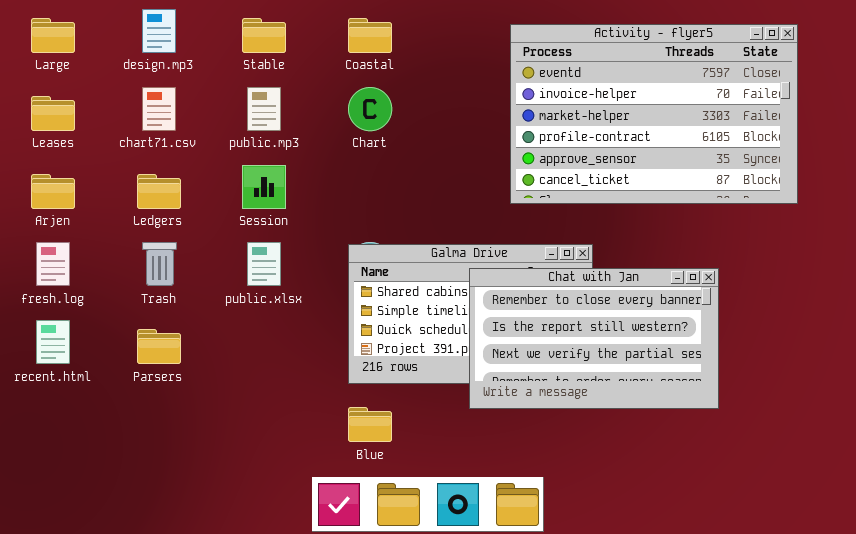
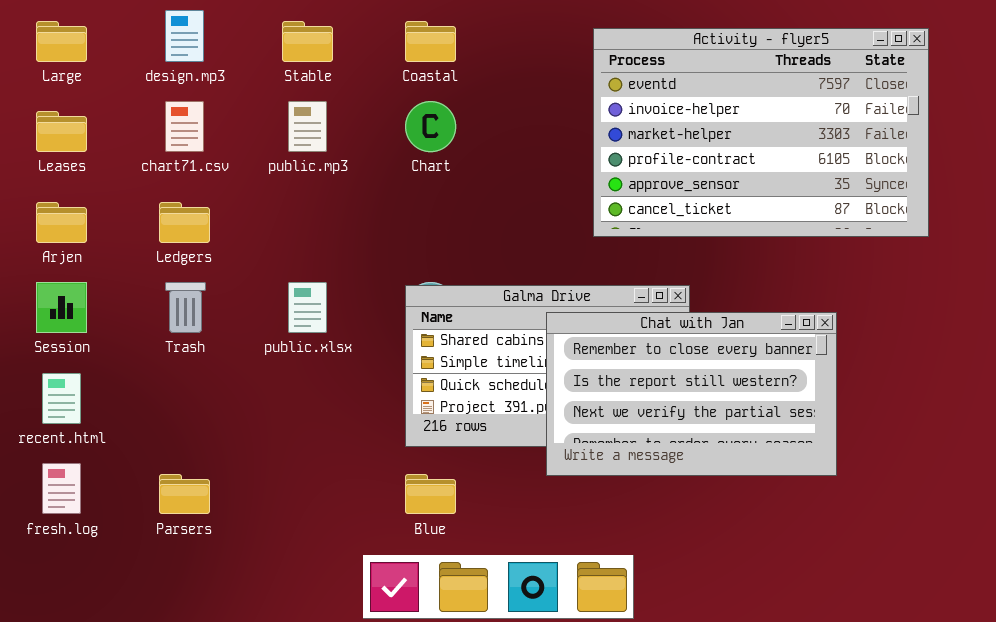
Session: [242,165,286,209] -> [36,282,87,333], moved
fresh.log: [36,242,70,286] -> [42,463,81,514], moved
Parsers: [137,329,181,364] -> [159,474,210,514], moved

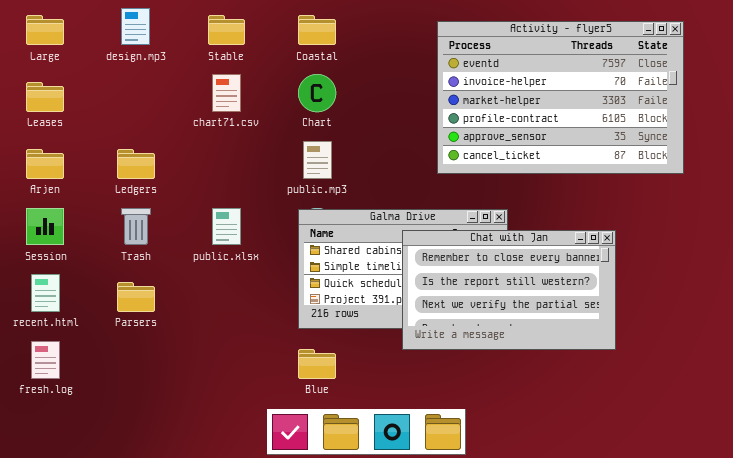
chart71.csv: [165,101,204,152] -> [212,74,241,112], moved
public.mp3: [288,101,327,152] -> [303,141,332,179], moved
Parsers: [159,474,210,514] -> [117,282,155,312], moved

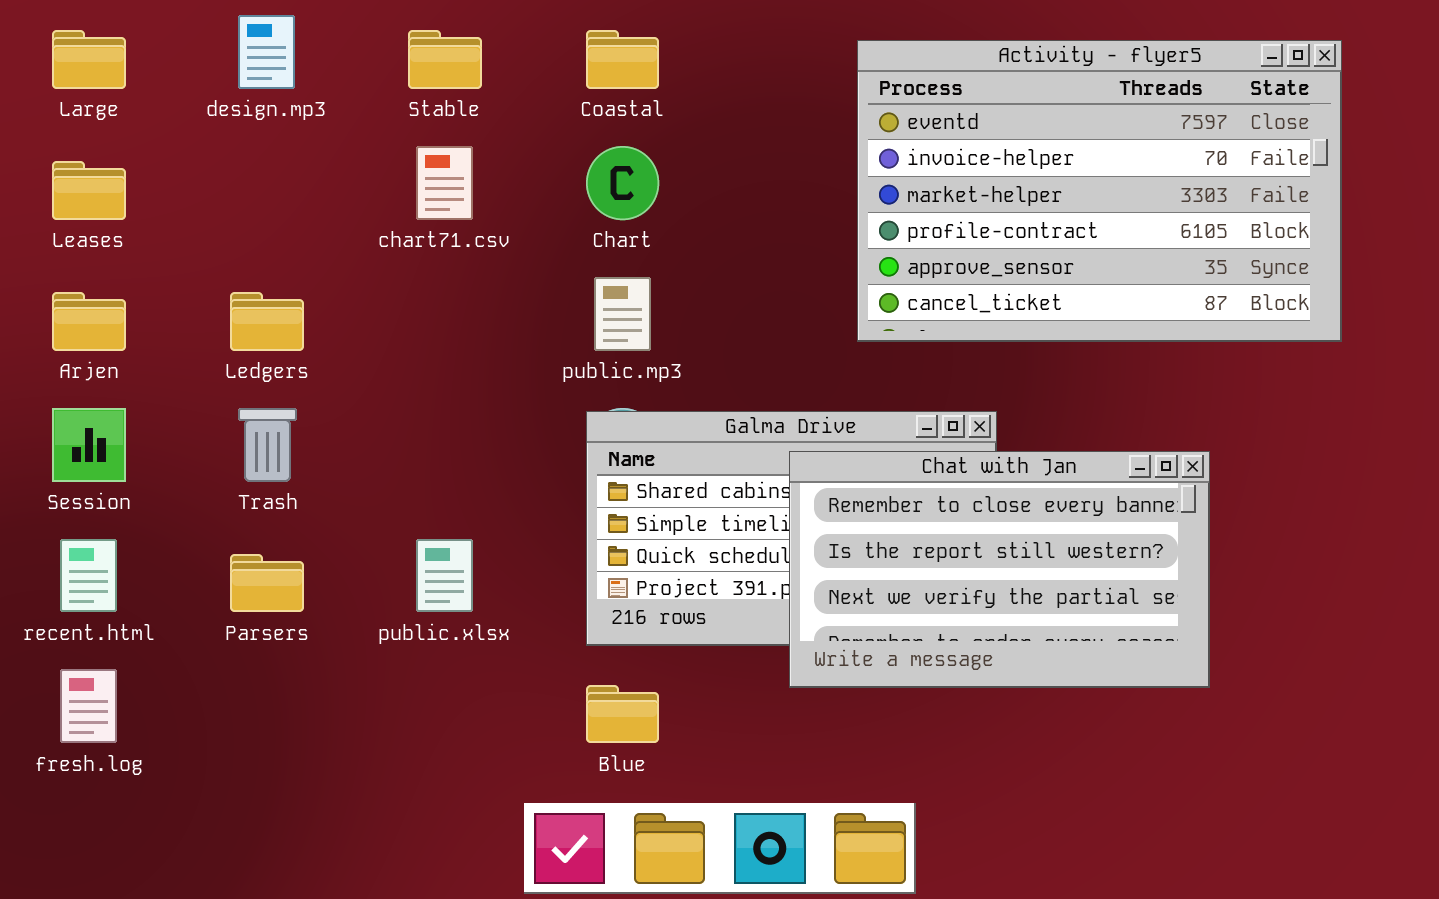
public.xlsx: [212,208,241,245] -> [416,539,473,612], moved

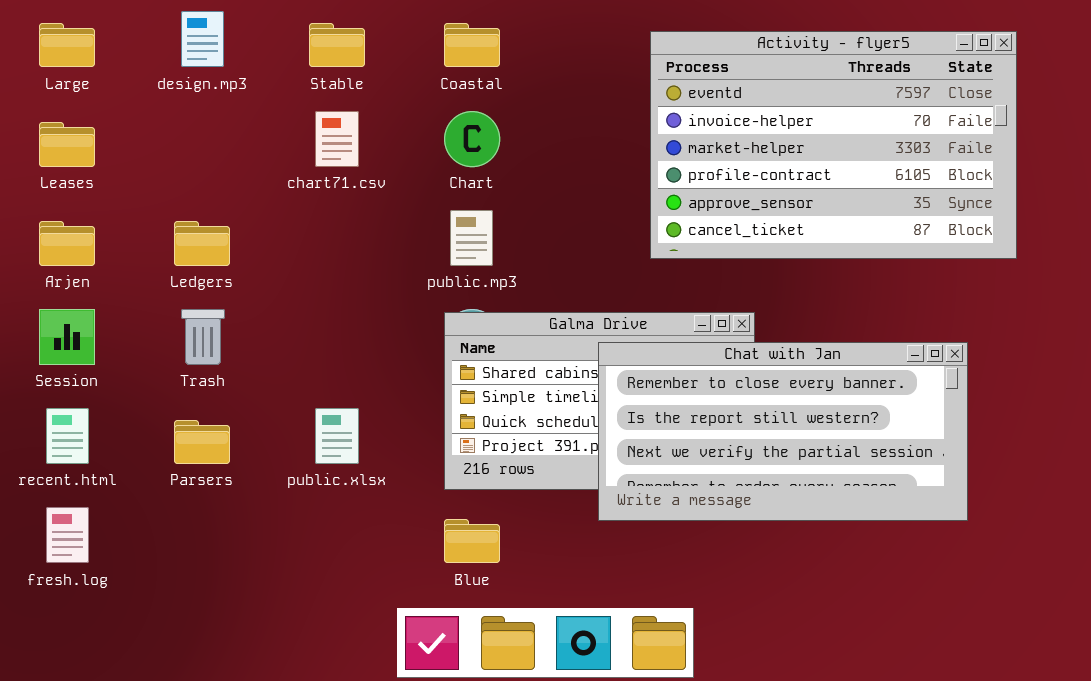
Chat with Jan: [789,451,1210,688] -> [598,342,968,521], resized

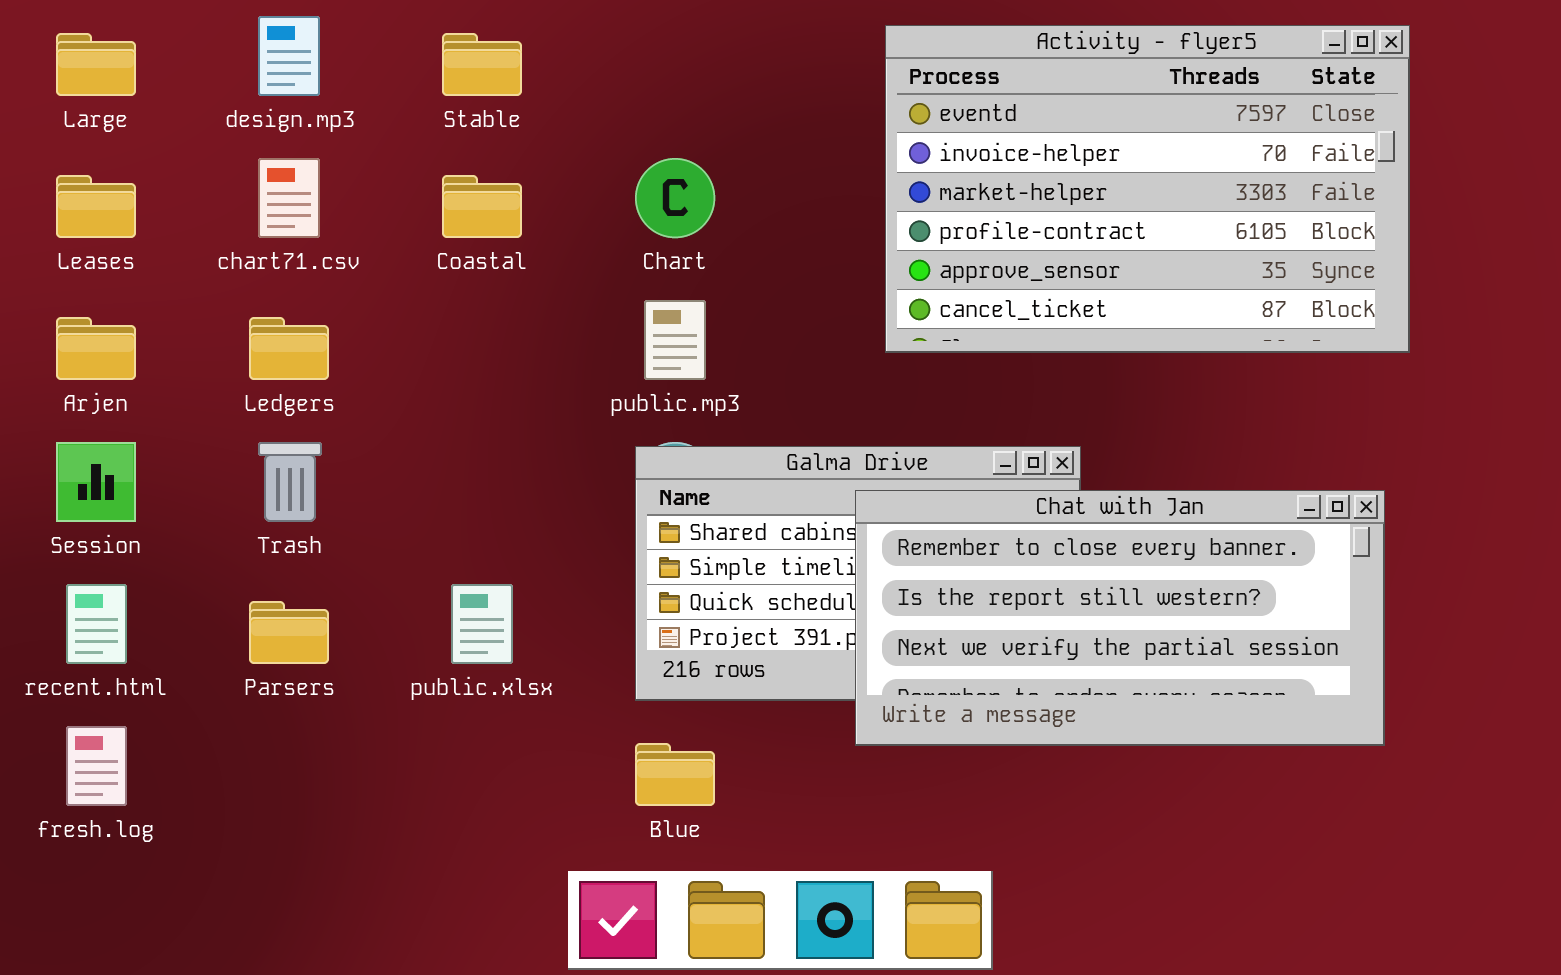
Coastal: [444,23,500,67] -> [442,175,522,238], moved
Activity - flyer5: [650,31,1017,259] -> [885,25,1410,353], moved
chart71.csv: [315,111,359,167] -> [258,158,320,238], moved

